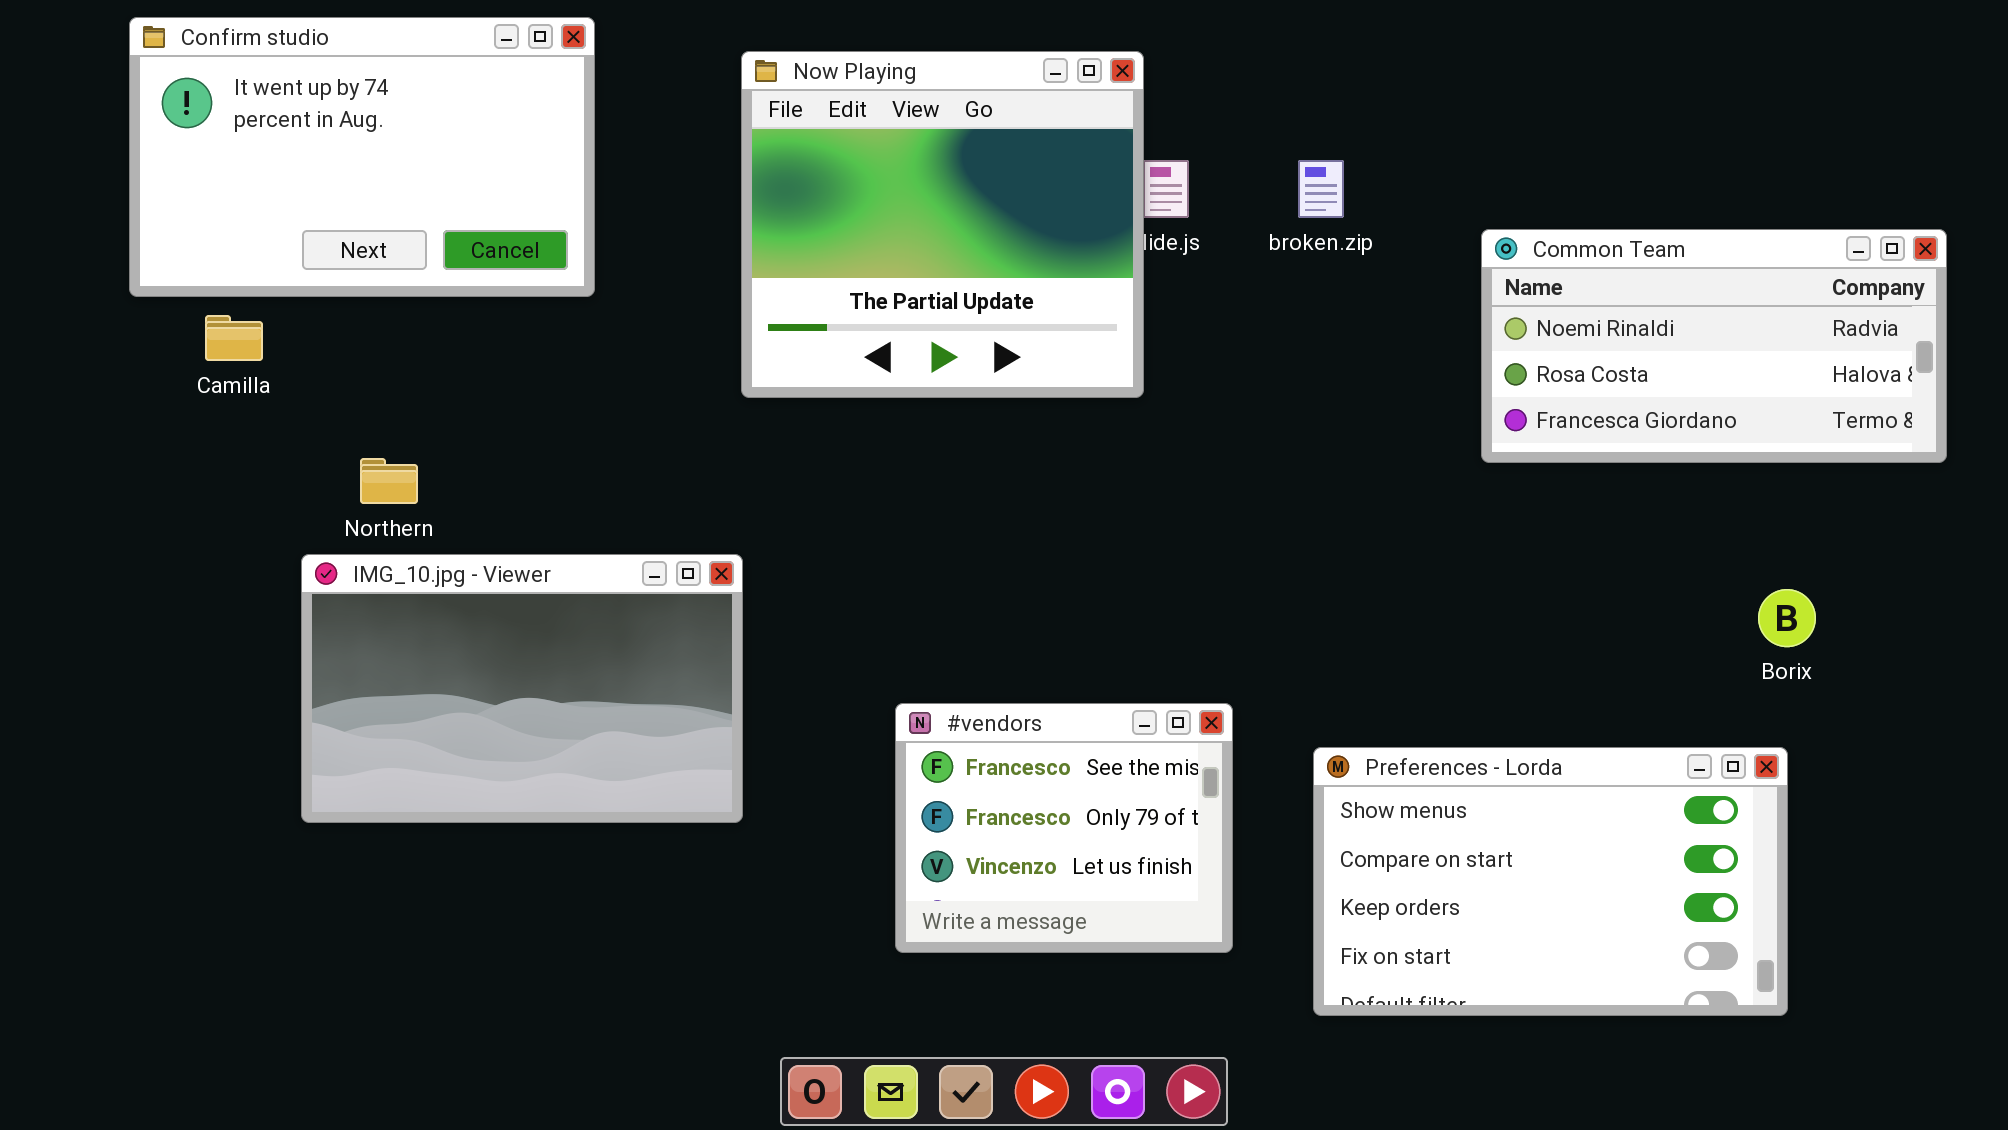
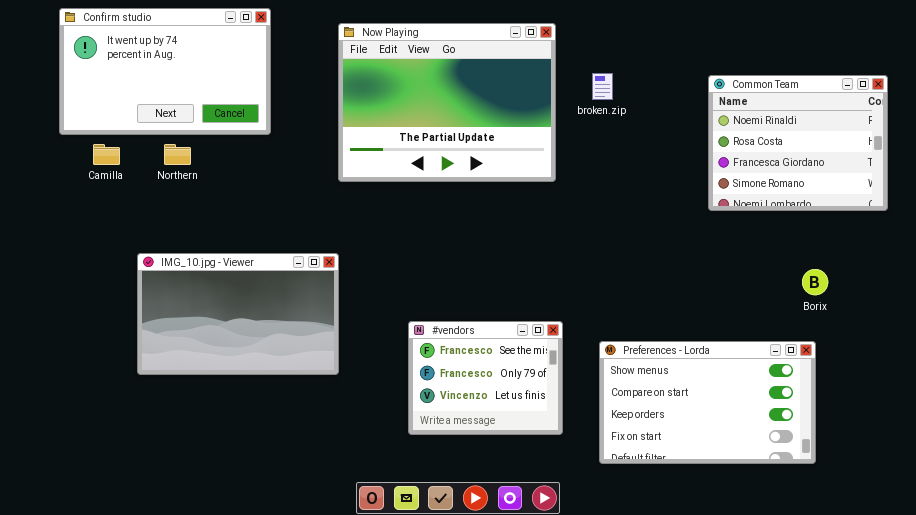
Now Playing: [741,51,1144,398] -> [338,23,556,182], resized
Common Team: [1481,229,1947,463] -> [708,75,888,211], resized
Northern: [360,458,418,504] -> [164,144,191,165], moved

